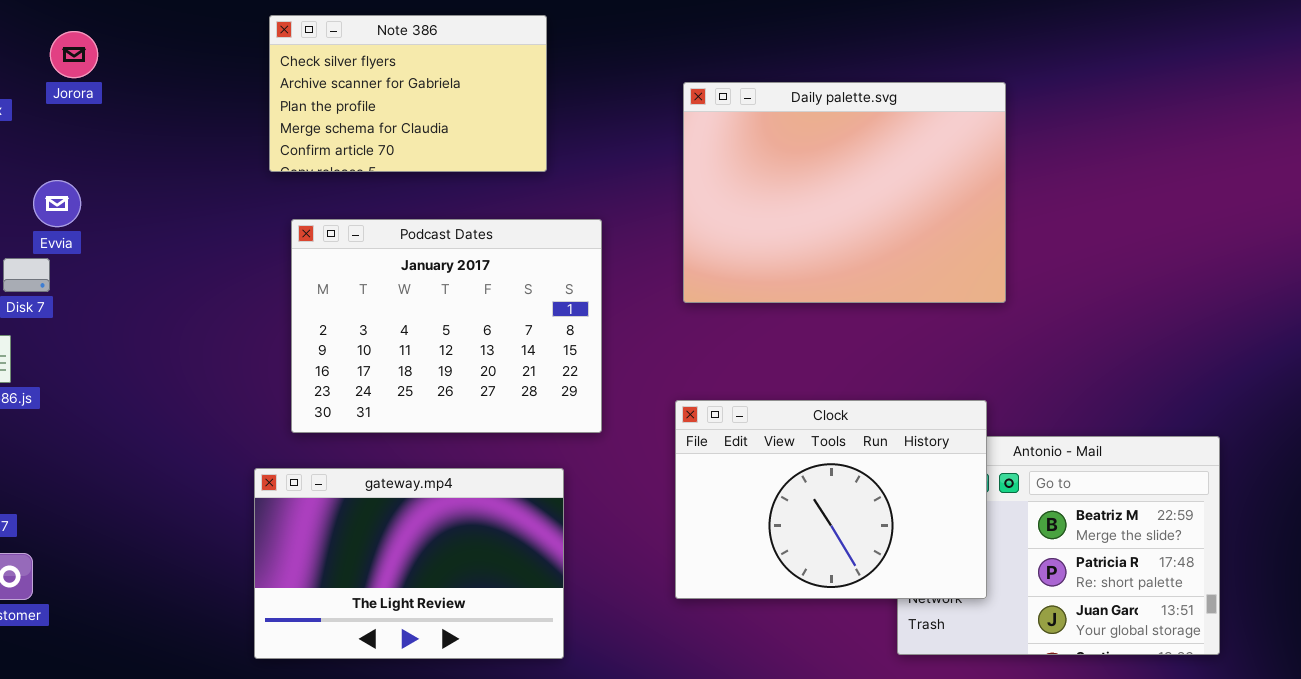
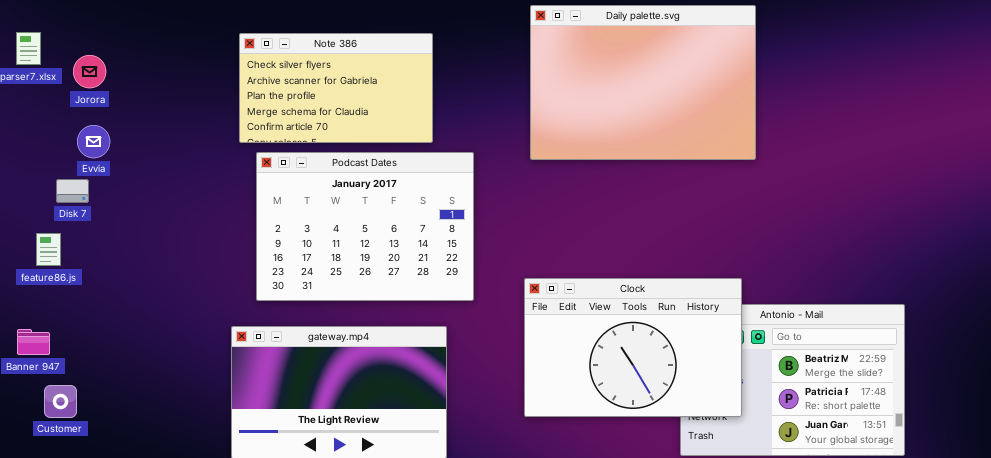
Note 386: [269,15,547,172] -> [239,33,433,143], moved
Jorora: [50,31,98,78] -> [73,55,106,88], moved
Daily palette.svg: [683,82,1006,303] -> [530,5,756,160], moved

